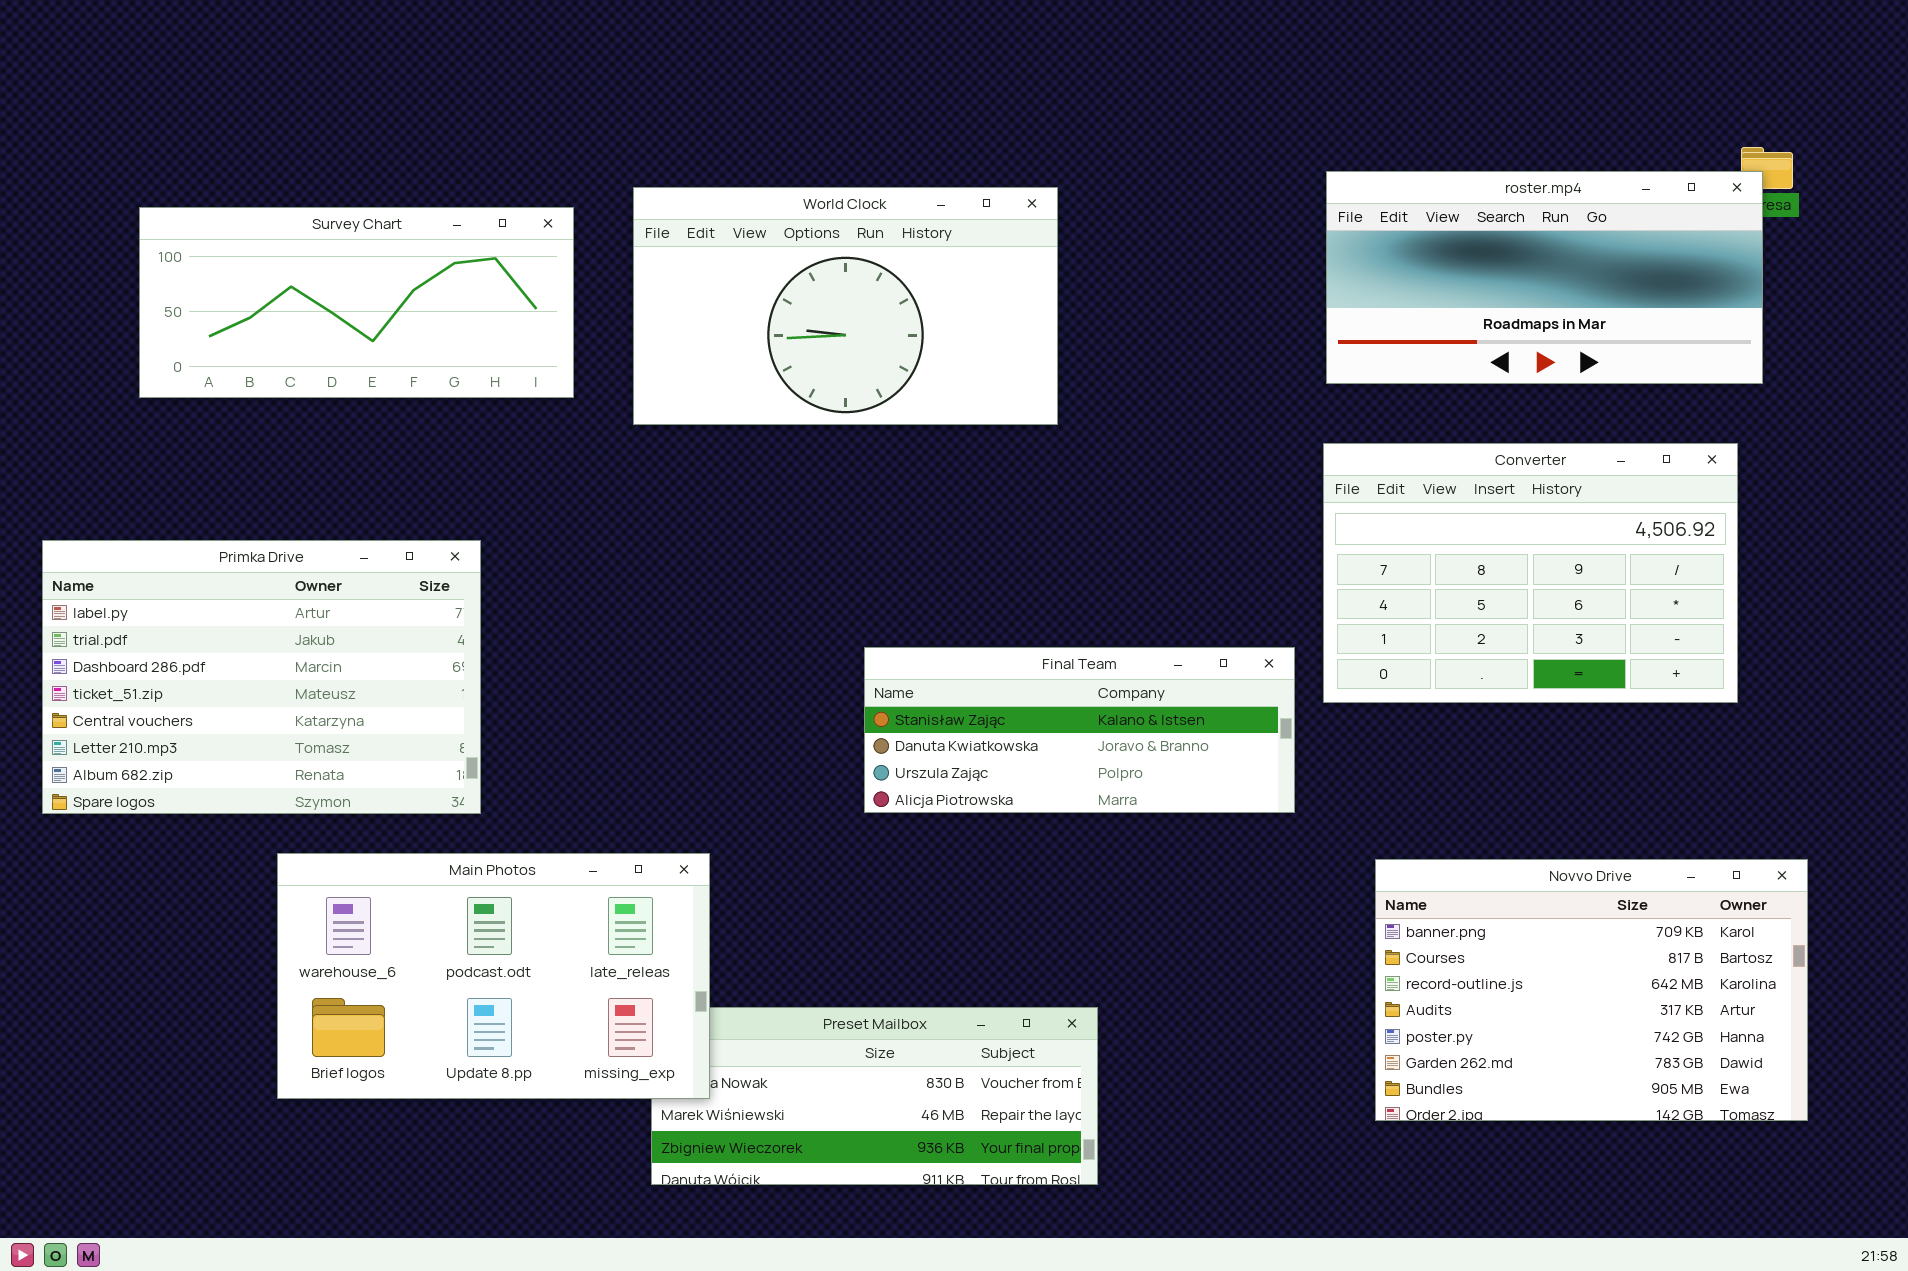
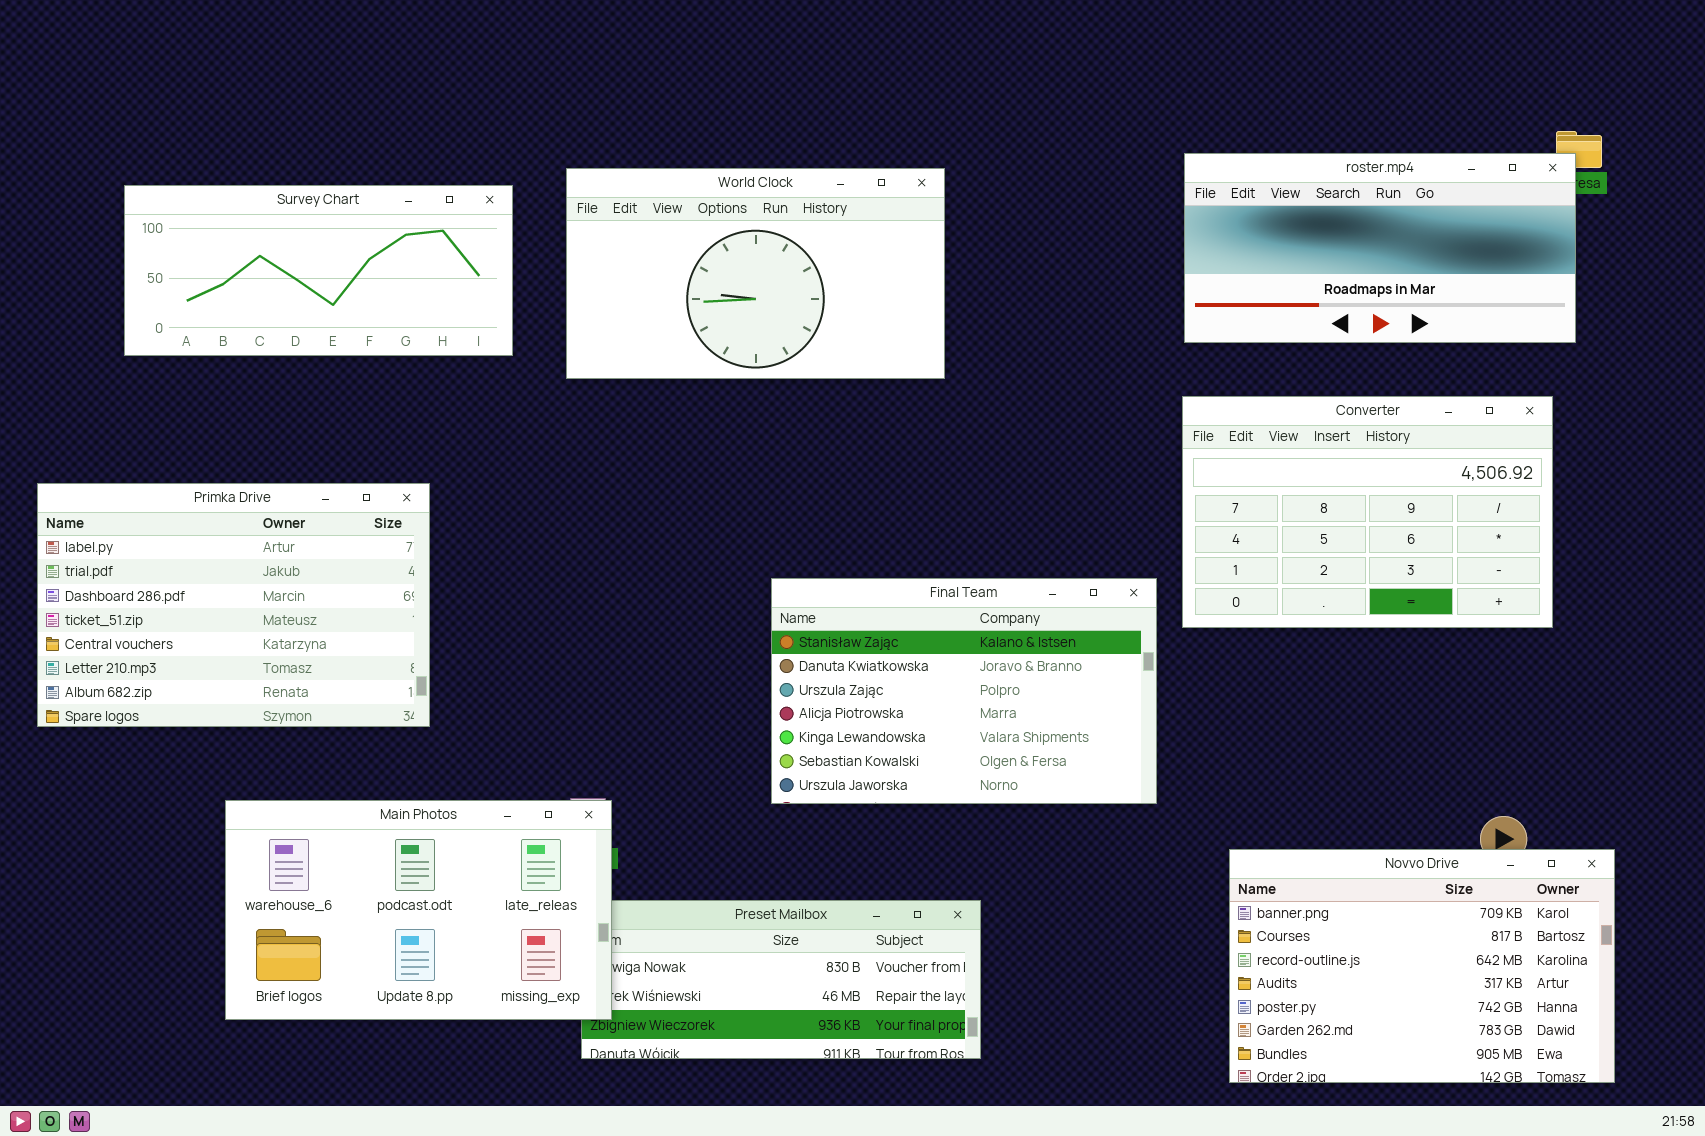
Final Team: [864,647,1295,813] -> [771,578,1157,804], resized
Main Photos: [277,853,710,1099] -> [225,800,612,1020], moved
Novvo Drive: [1375,859,1808,1121] -> [1229,849,1615,1083], moved

